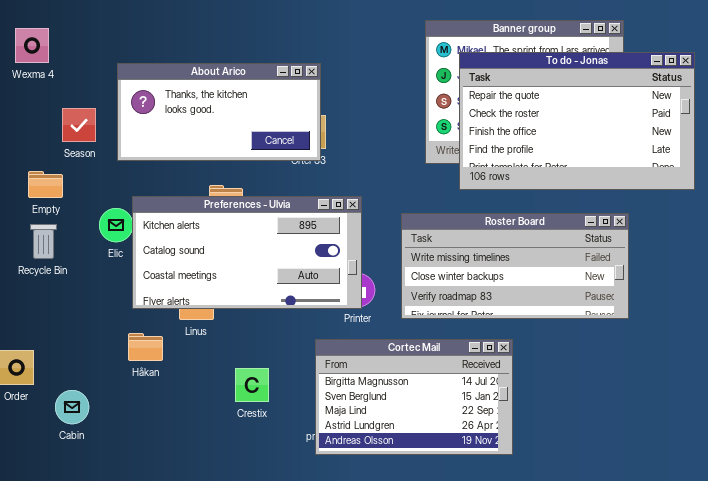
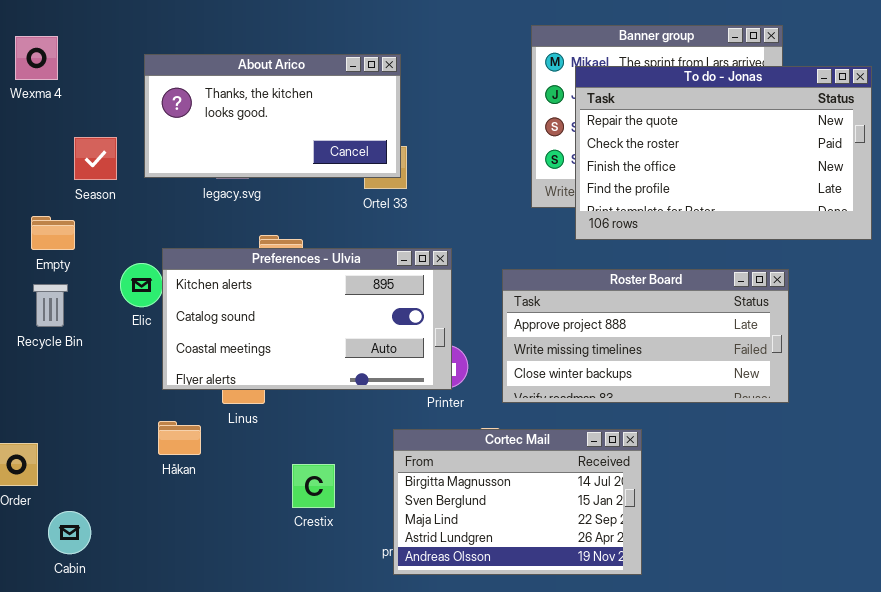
About Arico: [117,63,321,161] -> [144,54,401,178], moved
Roster Board: [401,213,629,319] -> [502,269,789,403], scrolled up 1 row
Cabin: [55,390,89,424] -> [48,511,91,554], moved

